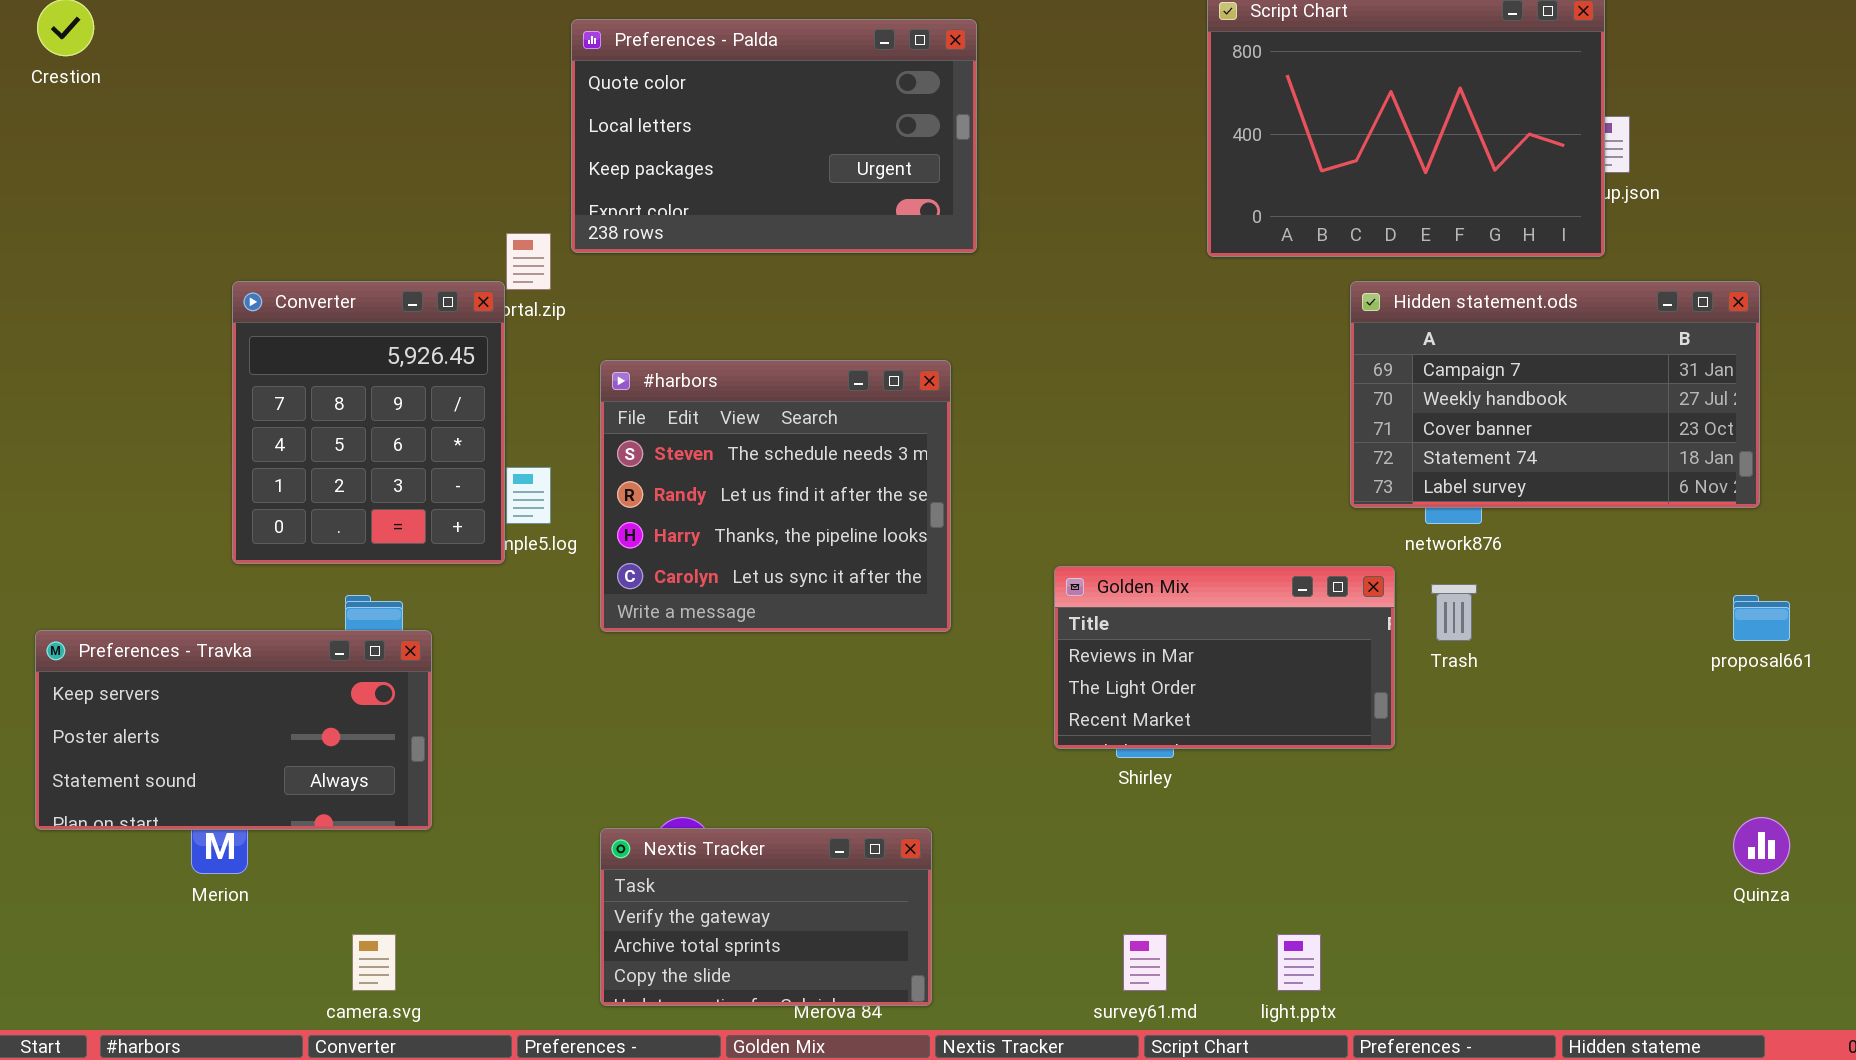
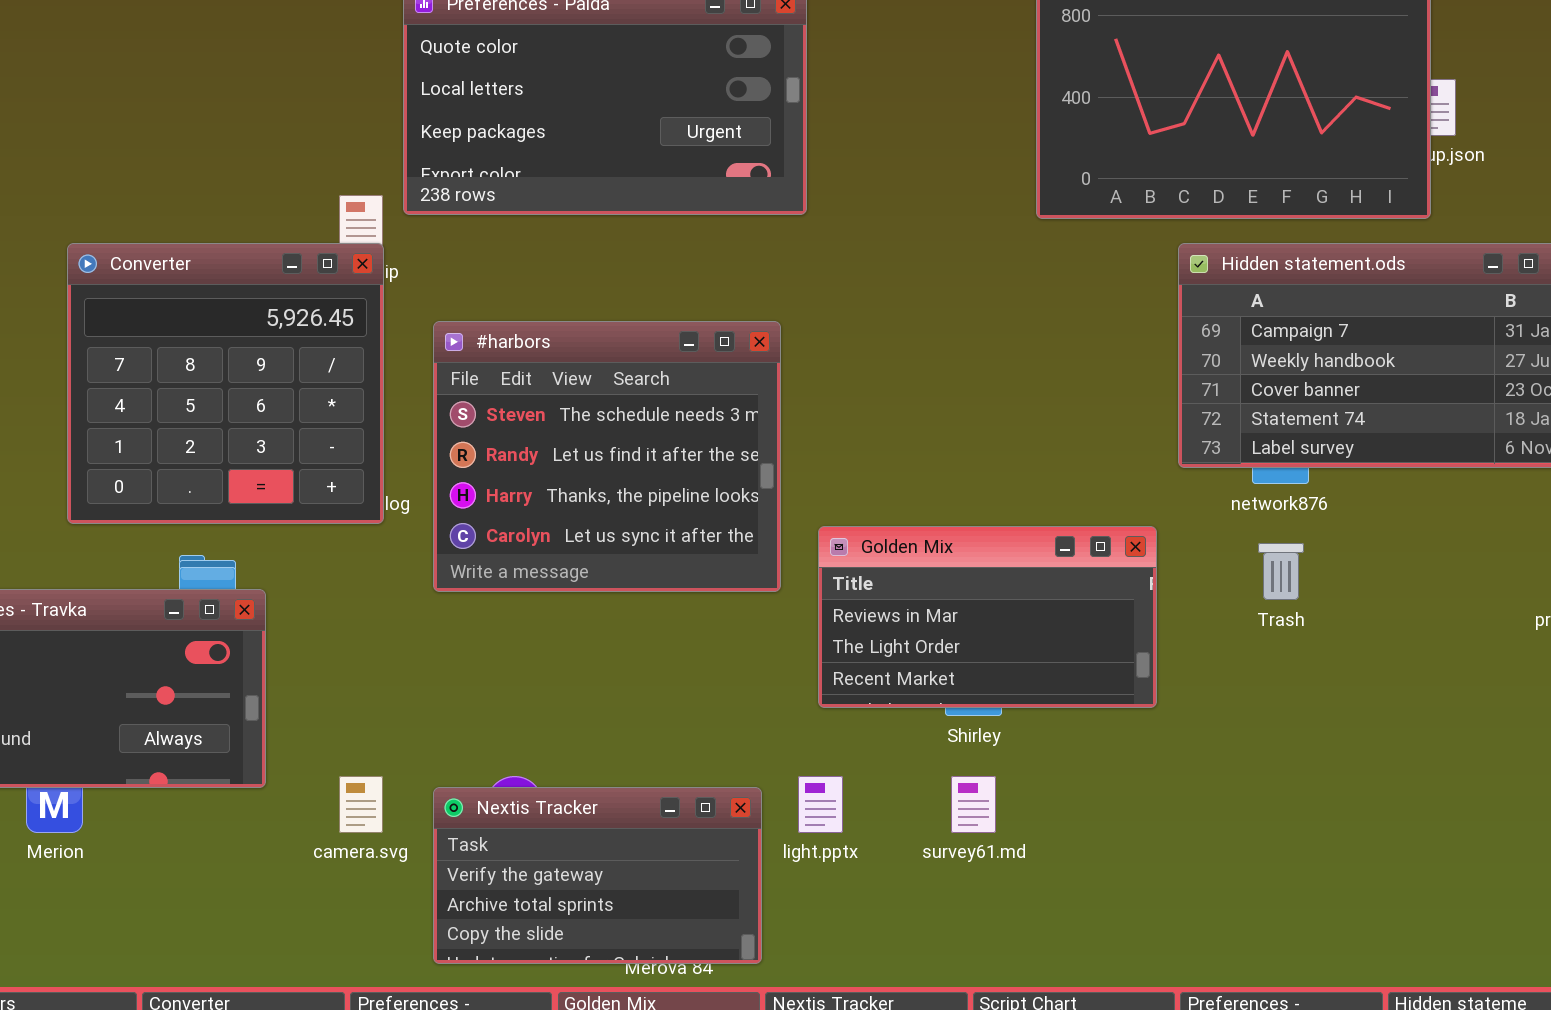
Converter: [232,281,505,564] -> [67,243,384,524], resized
Golden Mix: [1054,566,1395,749] -> [818,526,1157,708], moved
camera.svg: [352,934,396,991] -> [339,776,383,833], moved
survey61.md: [1123,934,1167,991] -> [951,776,996,833], moved
light.pptx: [1277,934,1321,991] -> [798,776,843,833], moved

